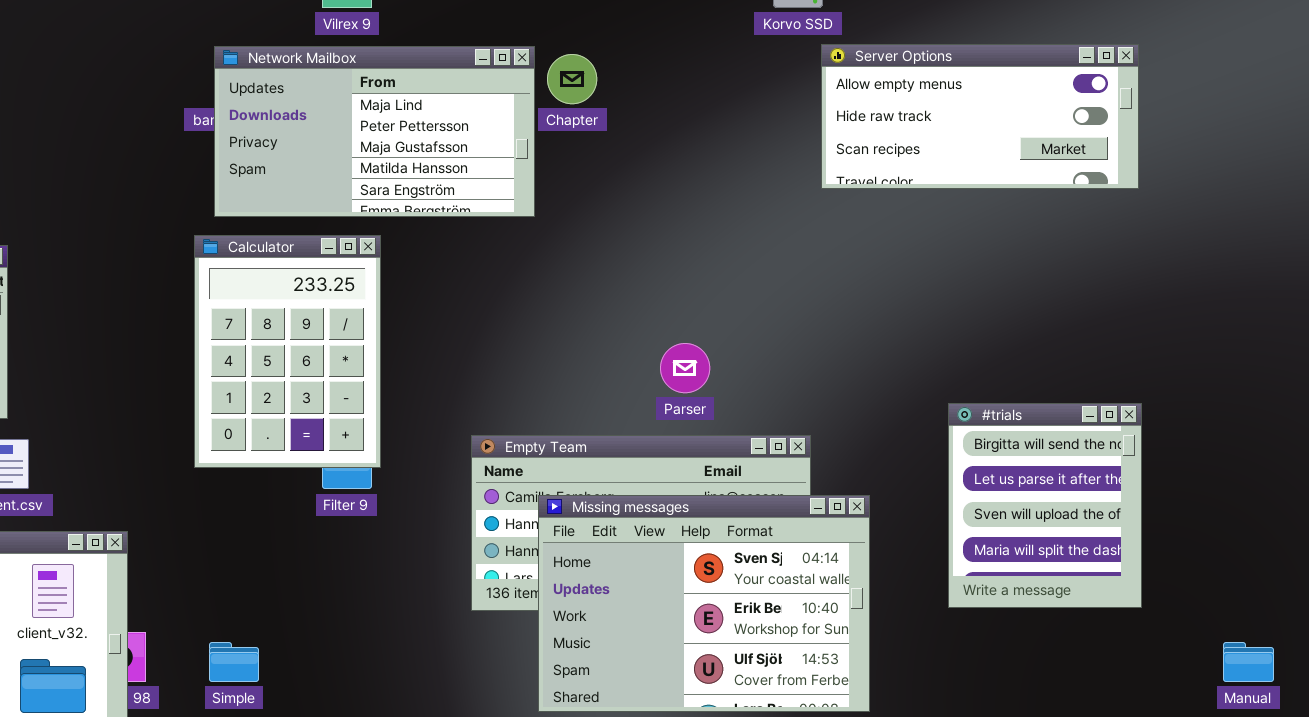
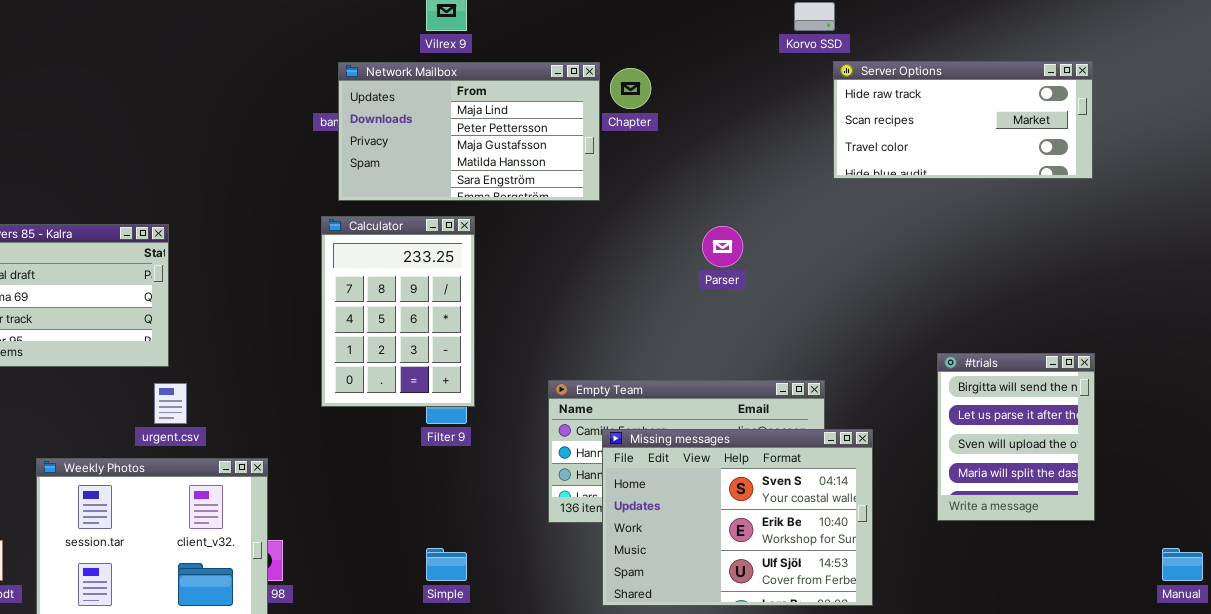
Server Options: [821,44,1139,189] -> [833,61,1093,179], scrolled down 1 row
Parser: [660,343,710,393] -> [702,226,743,267], moved
Simple: [209,642,259,682] -> [426,548,467,581], moved

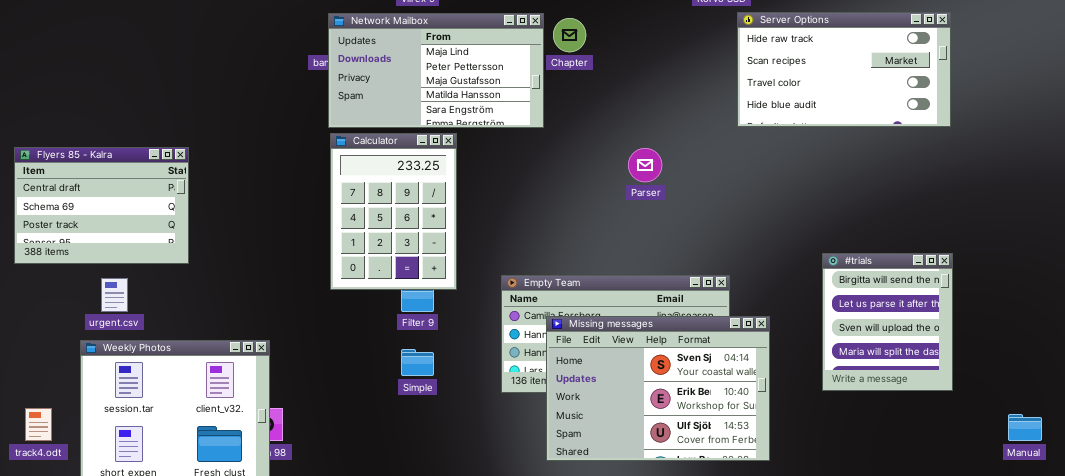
Server Options: [833,61,1093,179] -> [737,12,951,127], resized
Calculator: [321,216,475,407] -> [330,133,457,290], moved
urgent.csv: [154,383,187,424] -> [101,278,128,312], moved
Simple: [426,548,467,581] -> [401,349,434,376], moved

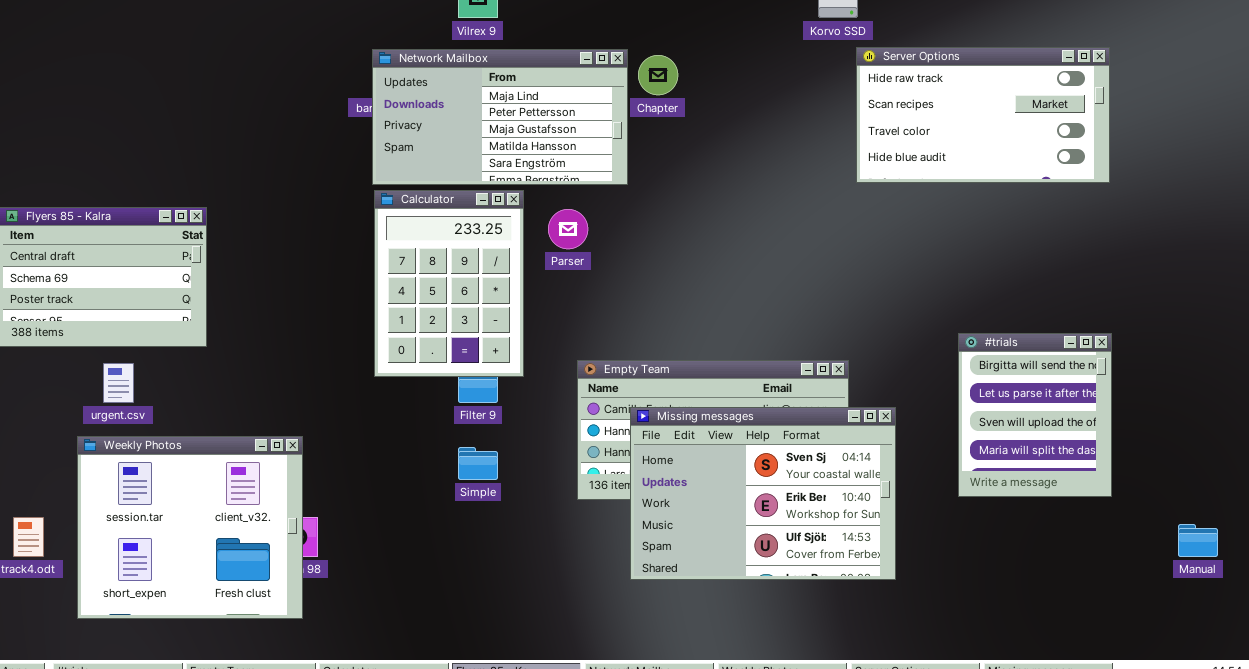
Parser: [628,148,662,182] -> [548,209,588,249], moved

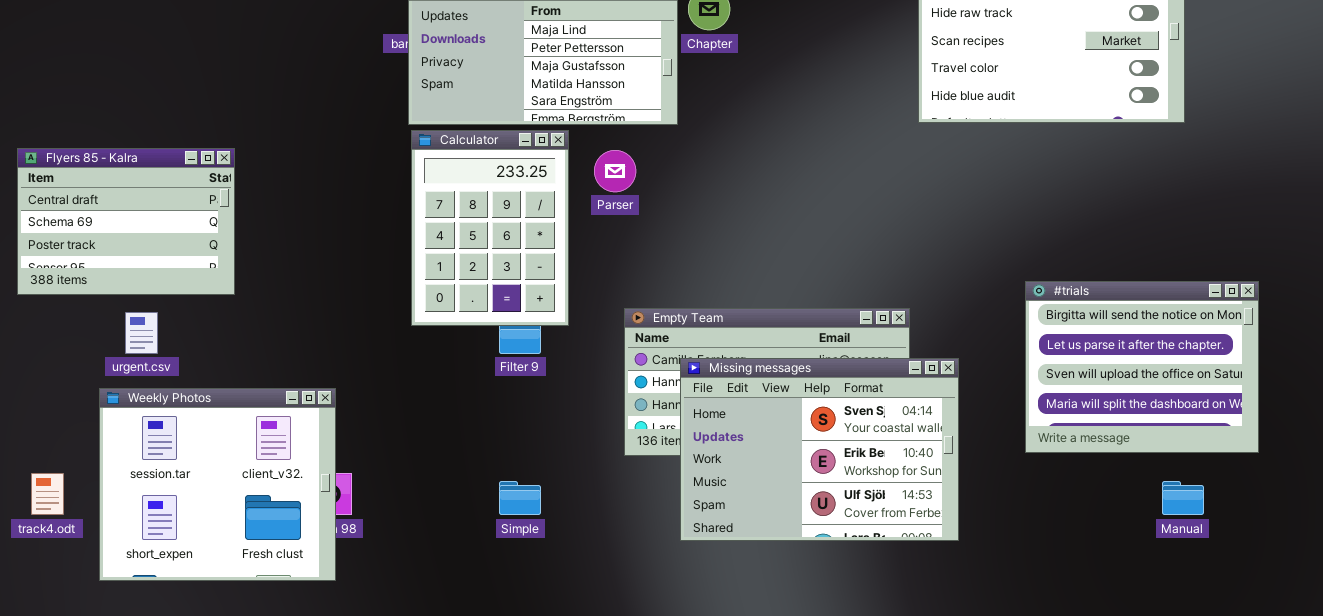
#trials: [958,333,1112,497] -> [1025,281,1259,453], resized
Simple: [458,447,498,480] -> [499,481,541,515], moved
Manual: [1178,524,1218,557] -> [1162,481,1204,515], moved

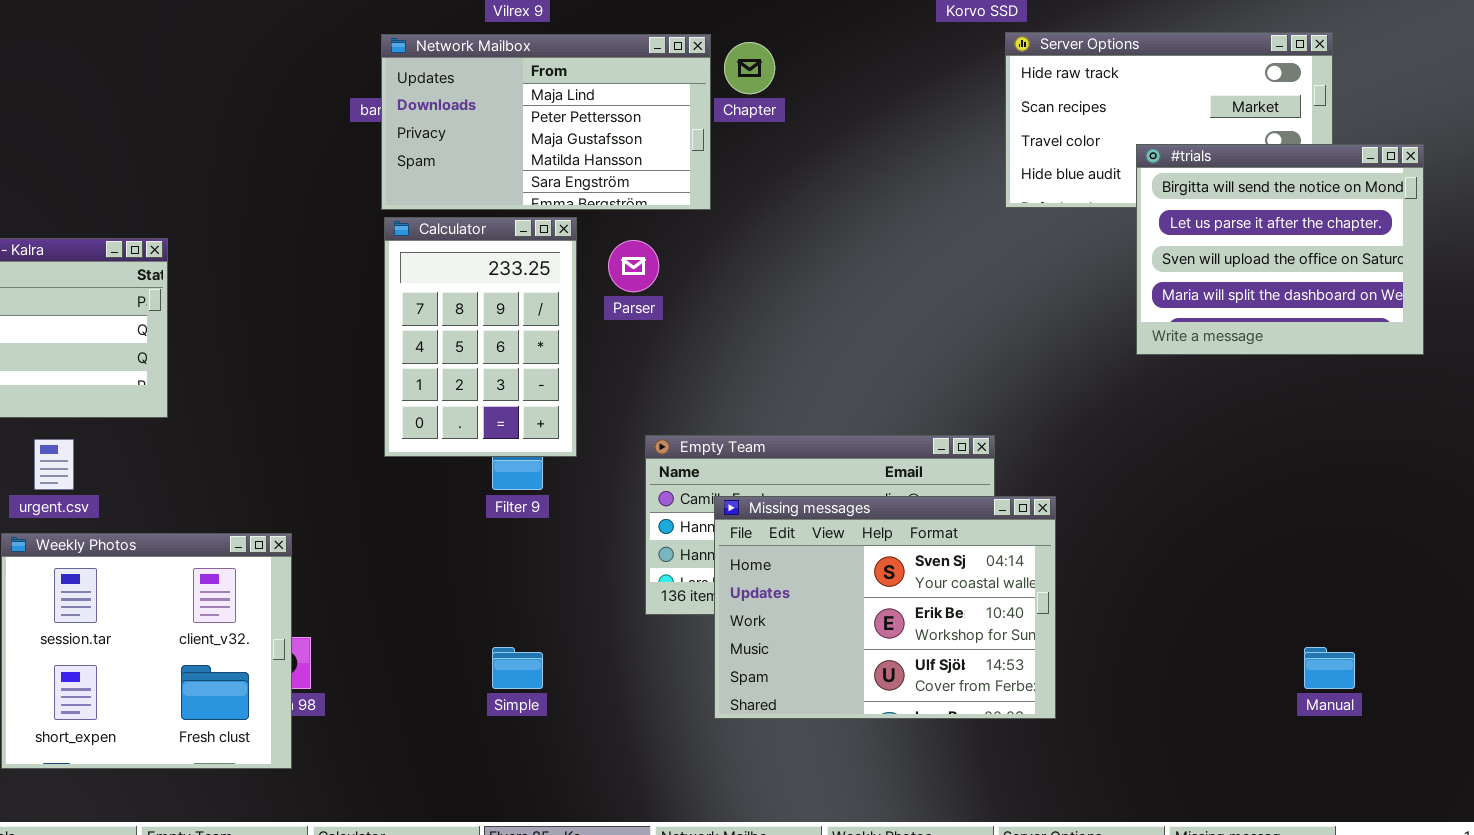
#trials: [1025,281,1259,453] -> [1136,144,1424,355], moved

